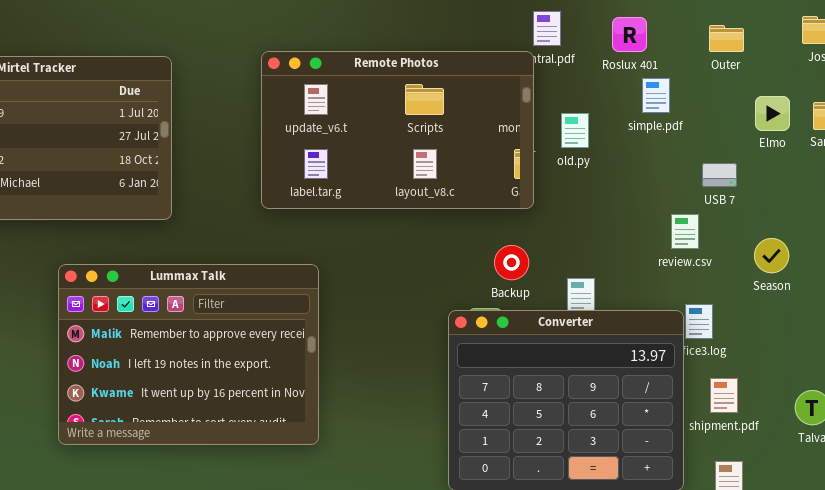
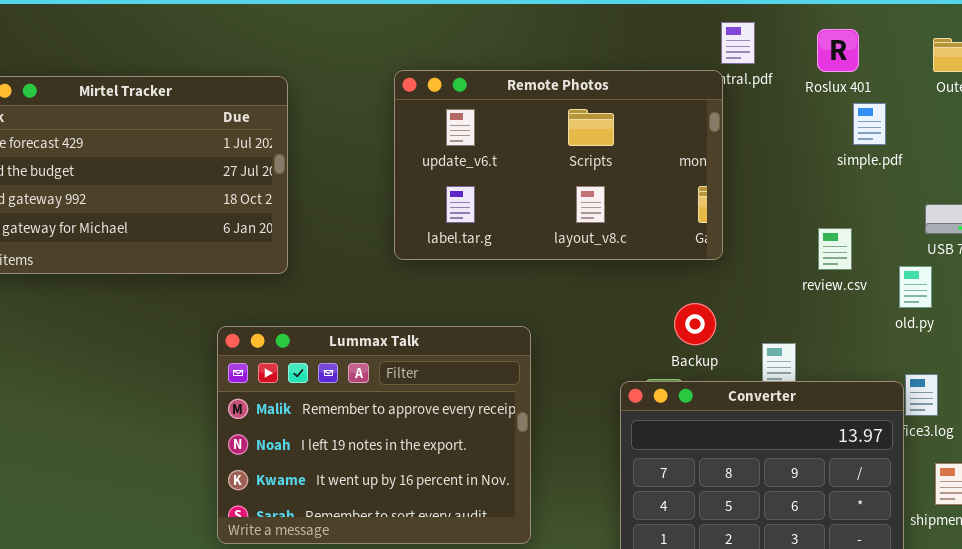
old.py: [561,113,589,148] -> [899,266,932,308], moved
review.csv: [671,214,699,249] -> [818,228,852,270], moved
Lummax Talk: [58,264,319,445] -> [217,326,531,544], moved

